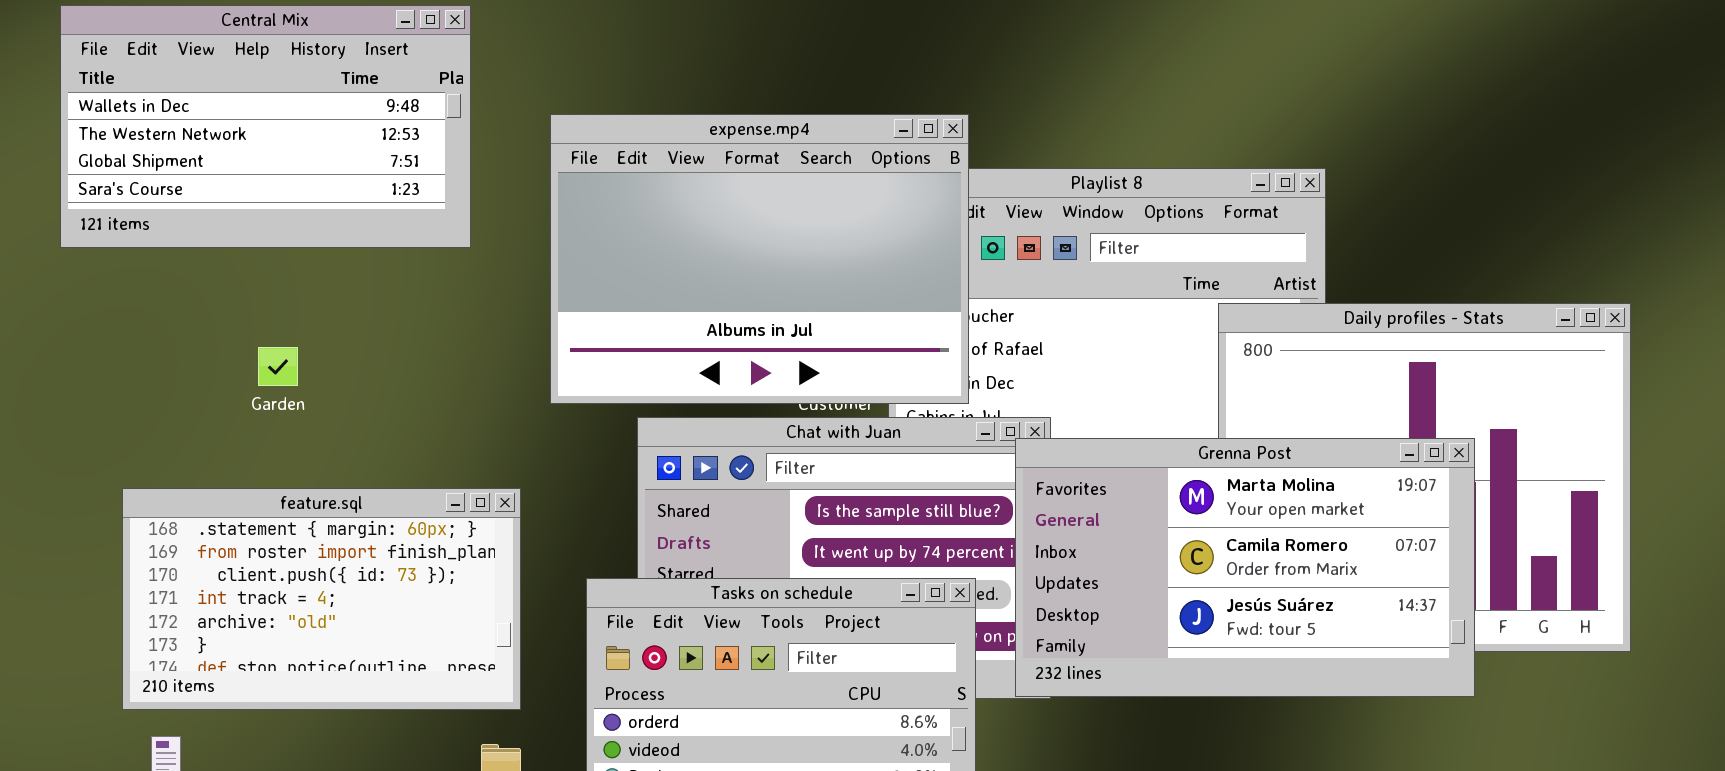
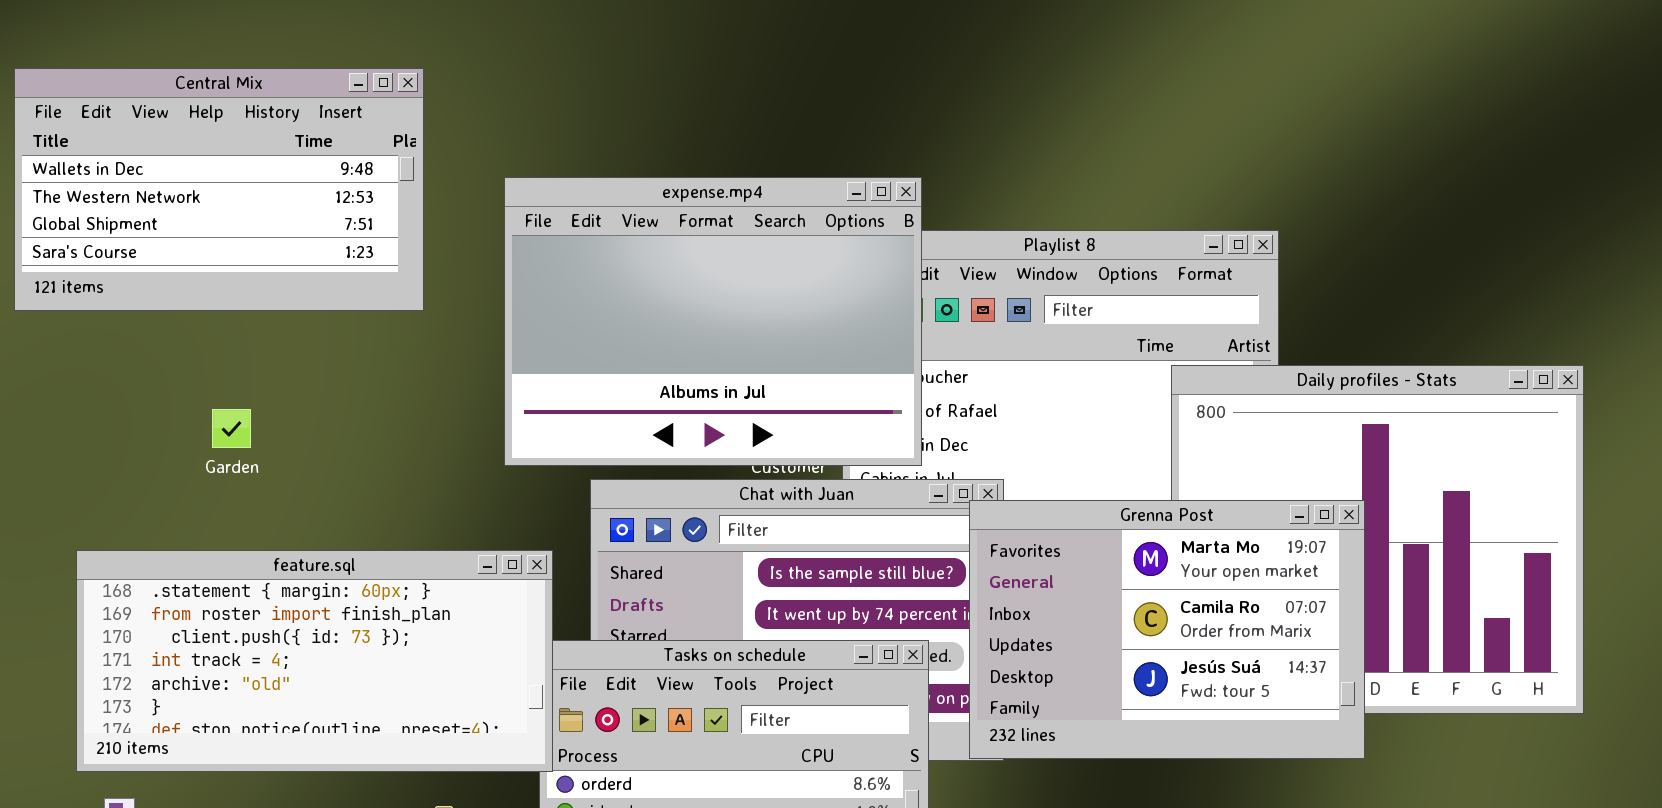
Grenna Post: [1015,438,1475,697] -> [969,500,1365,759], resized
feature.sql: [122,488,521,710] -> [76,550,553,772], resized

